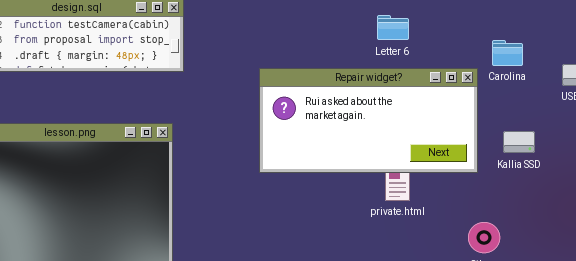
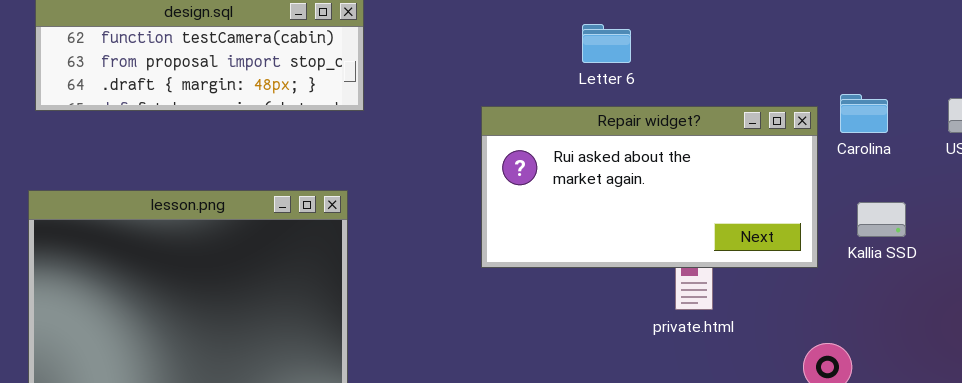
Letter 6: [377,15,409,40] -> [582,24,631,63], moved
Carolina: [492,40,523,66] -> [840,94,888,133], moved

